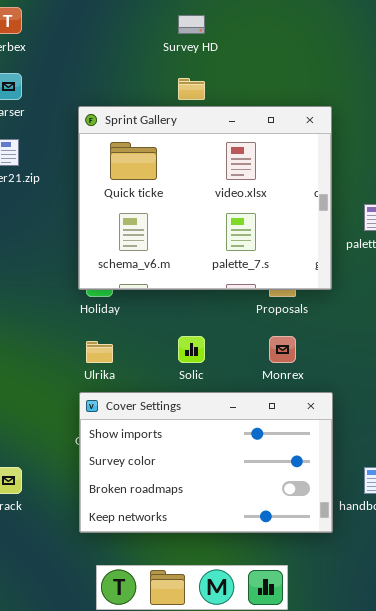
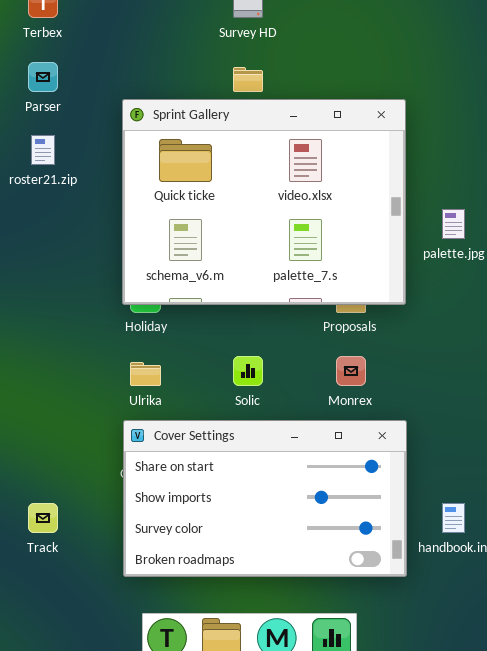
Cover Settings: [79,392,333,533] -> [123,420,407,577], scrolled up 1 row

